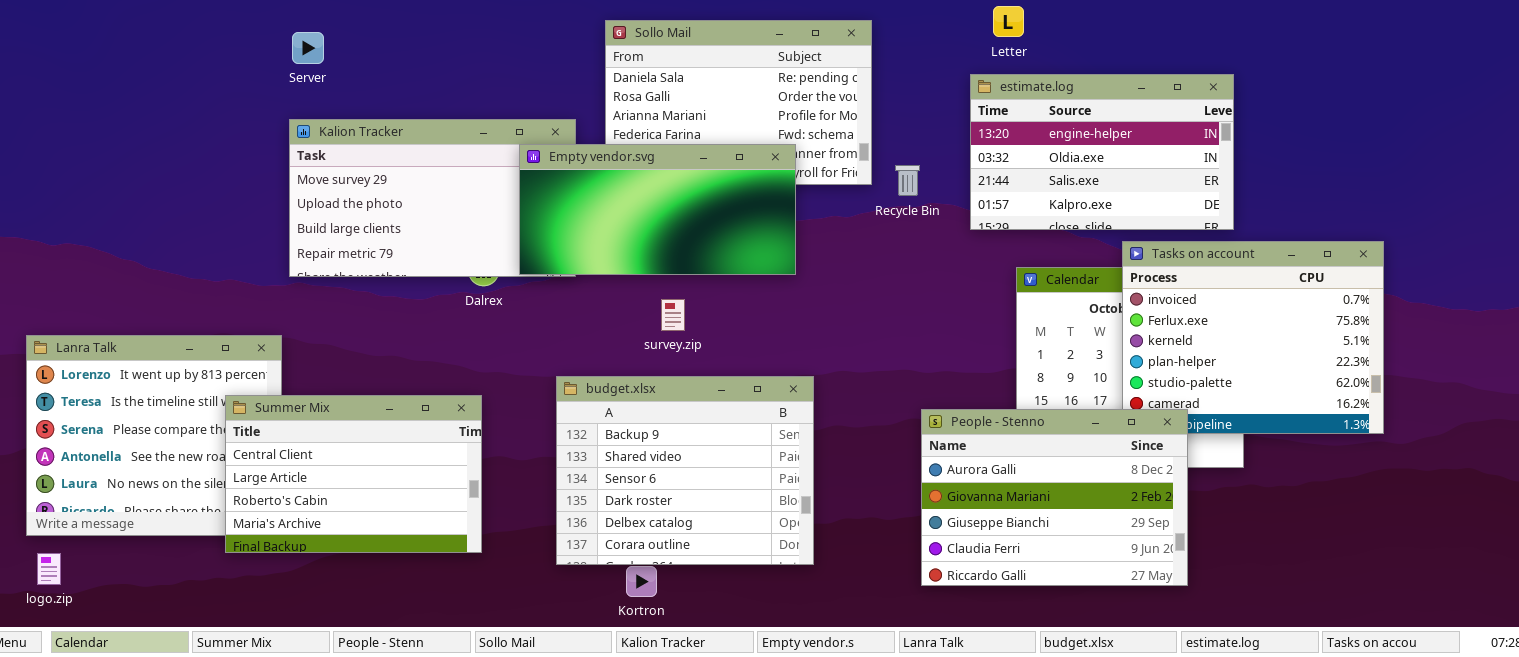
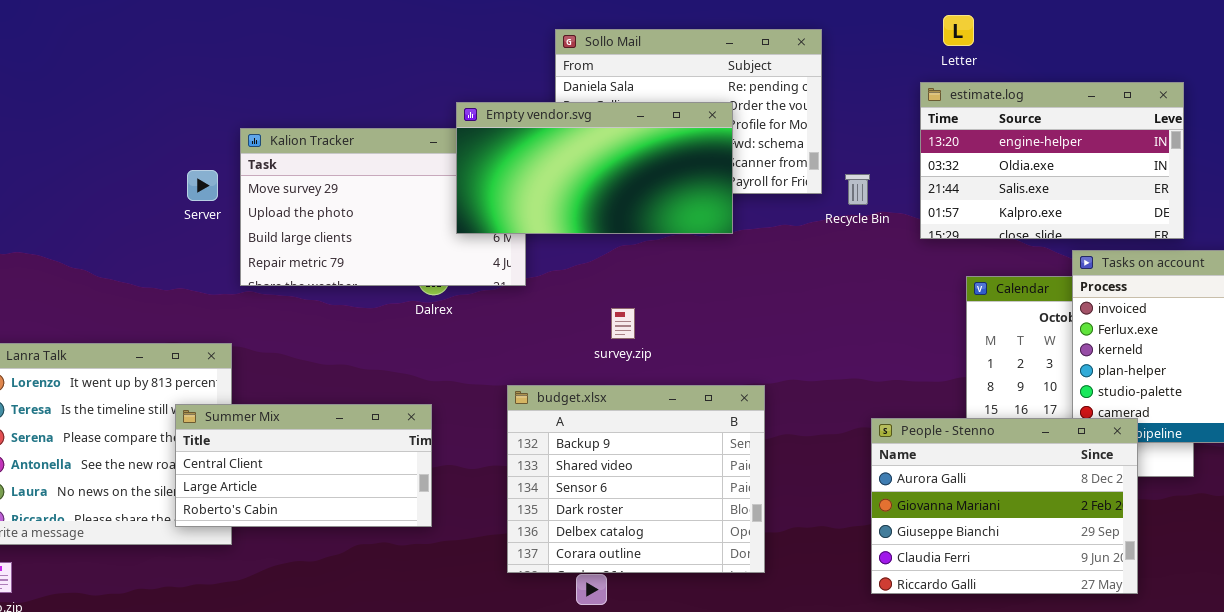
Server: [292,32,324,64] -> [187,170,218,201], moved
Empty vendor.svg: [519,144,796,275] -> [456,102,733,234], moved
Summer Mix: [225,395,482,553] -> [175,404,432,527], resized

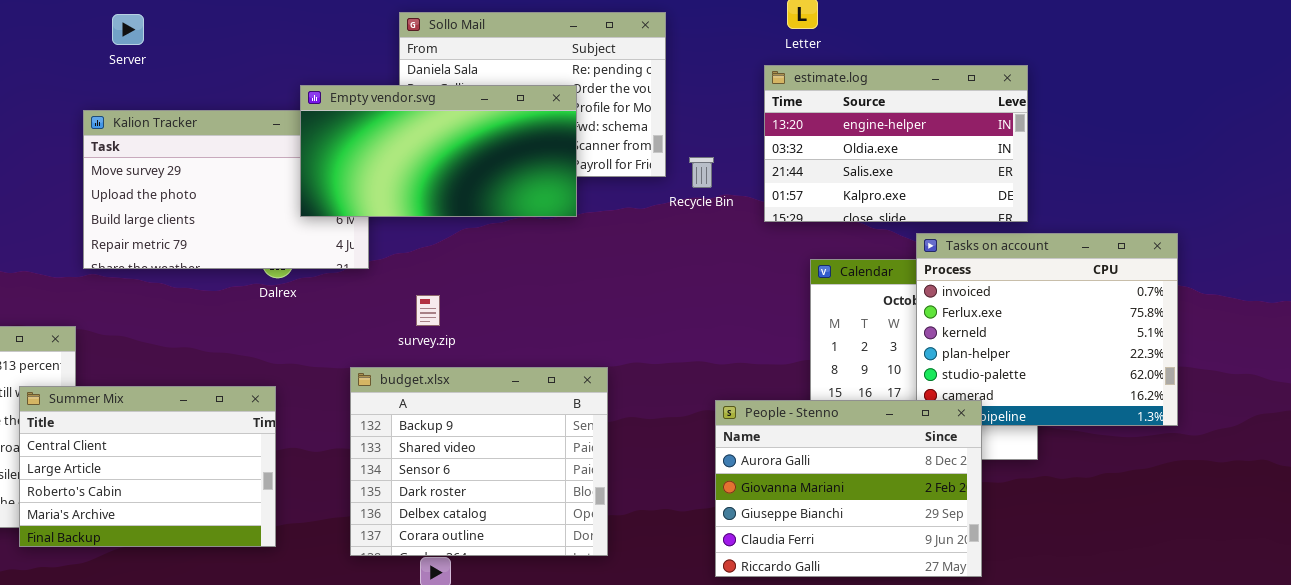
Server: [187,170,218,201] -> [112,14,144,45], moved
survey.zip: [611,308,635,339] -> [416,295,440,326], moved
Summer Mix: [175,404,432,527] -> [19,386,276,547], resized

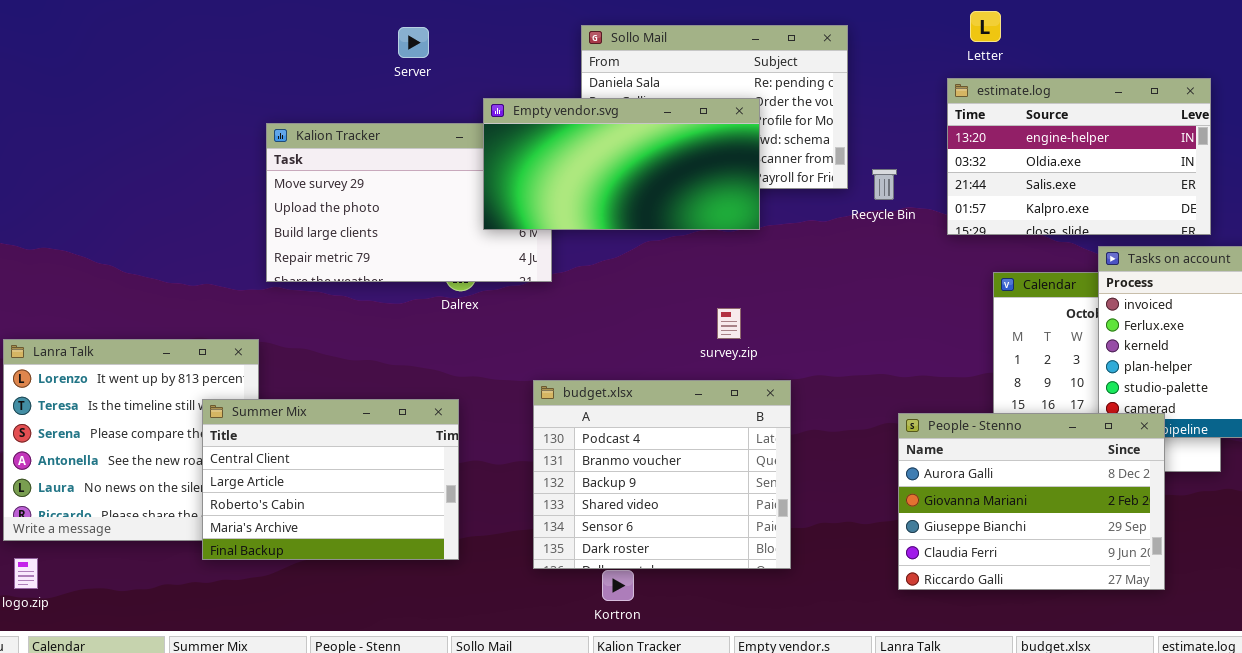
Server: [112,14,144,45] -> [398,27,429,58], moved
survey.zip: [416,295,440,326] -> [717,308,741,339], moved
budget.xlsx: [350,367,608,556] -> [533,380,791,569], scrolled up 2 rows

